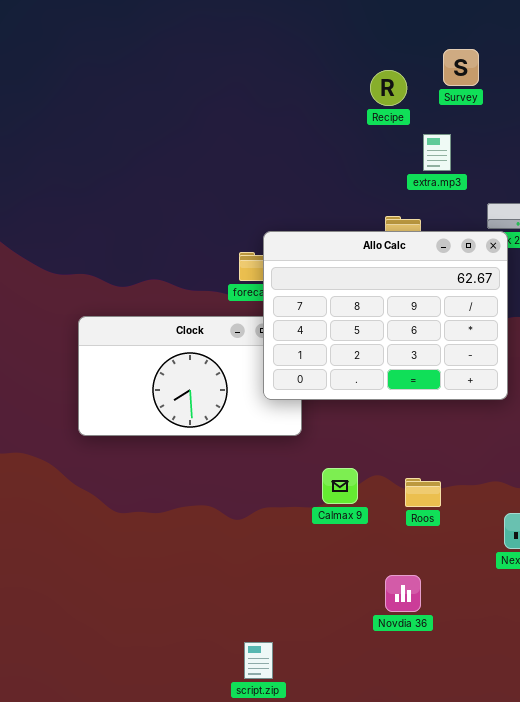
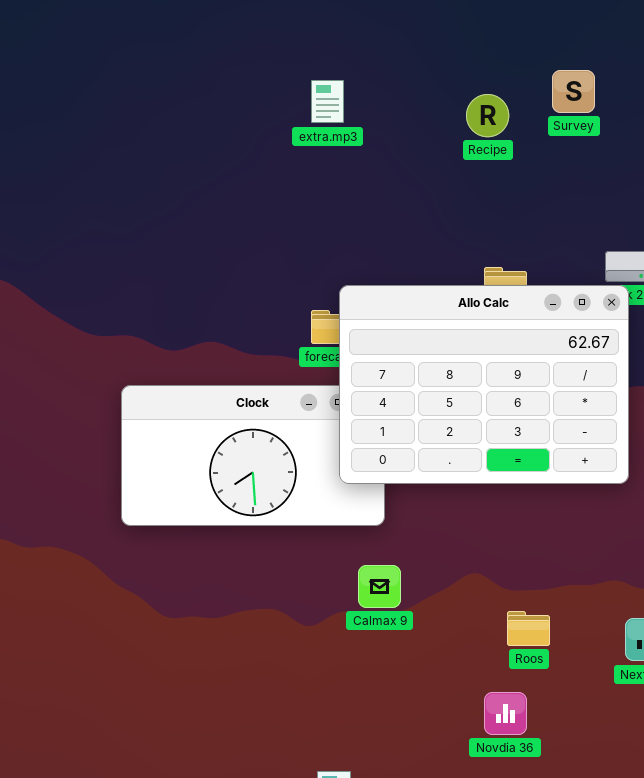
extra.mp3: [423,134,451,171] -> [311,80,344,123], moved
Calmax 9: [322,468,358,504] -> [358,565,401,608], moved
Roos: [405,478,441,507] -> [507,611,550,646], moved

